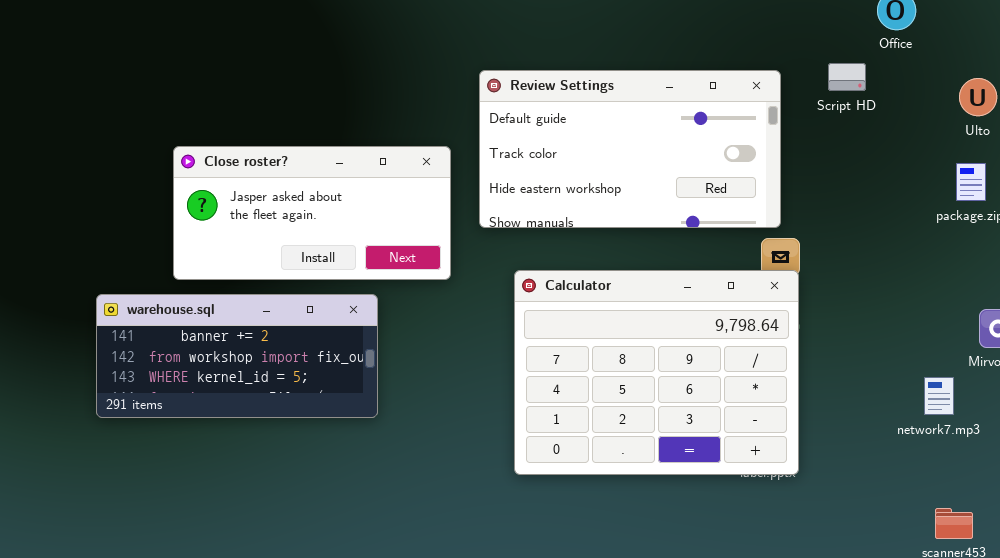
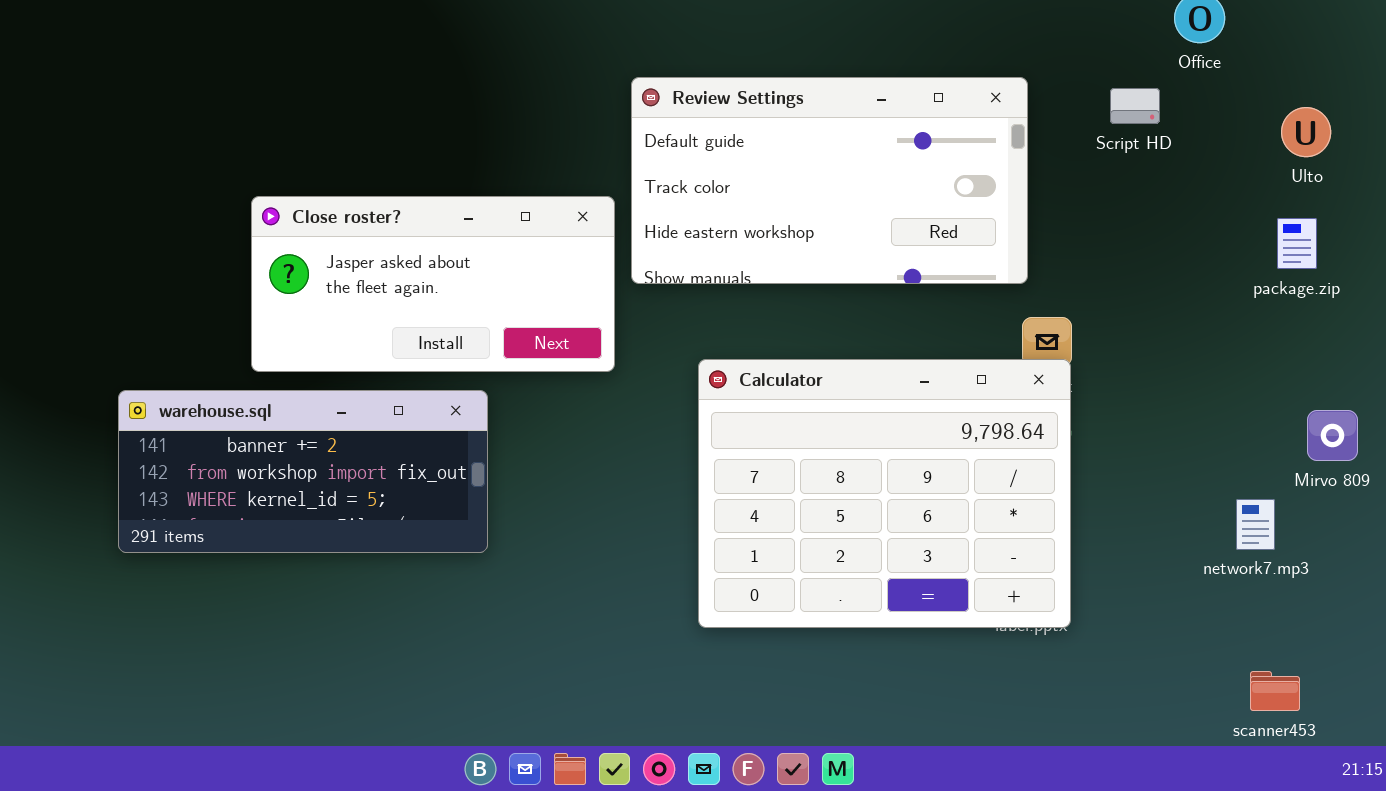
Review Settings: [479,70,781,228] -> [631,77,1028,284], moved
warehouse.sql: [96,294,378,418] -> [118,390,488,553], moved

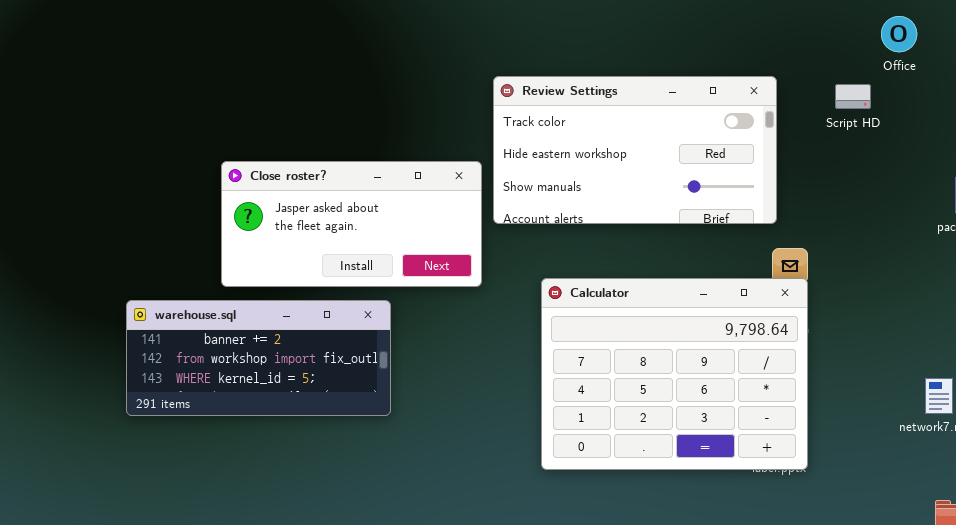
Review Settings: [631,77,1028,284] -> [493,76,777,224], scrolled down 1 row

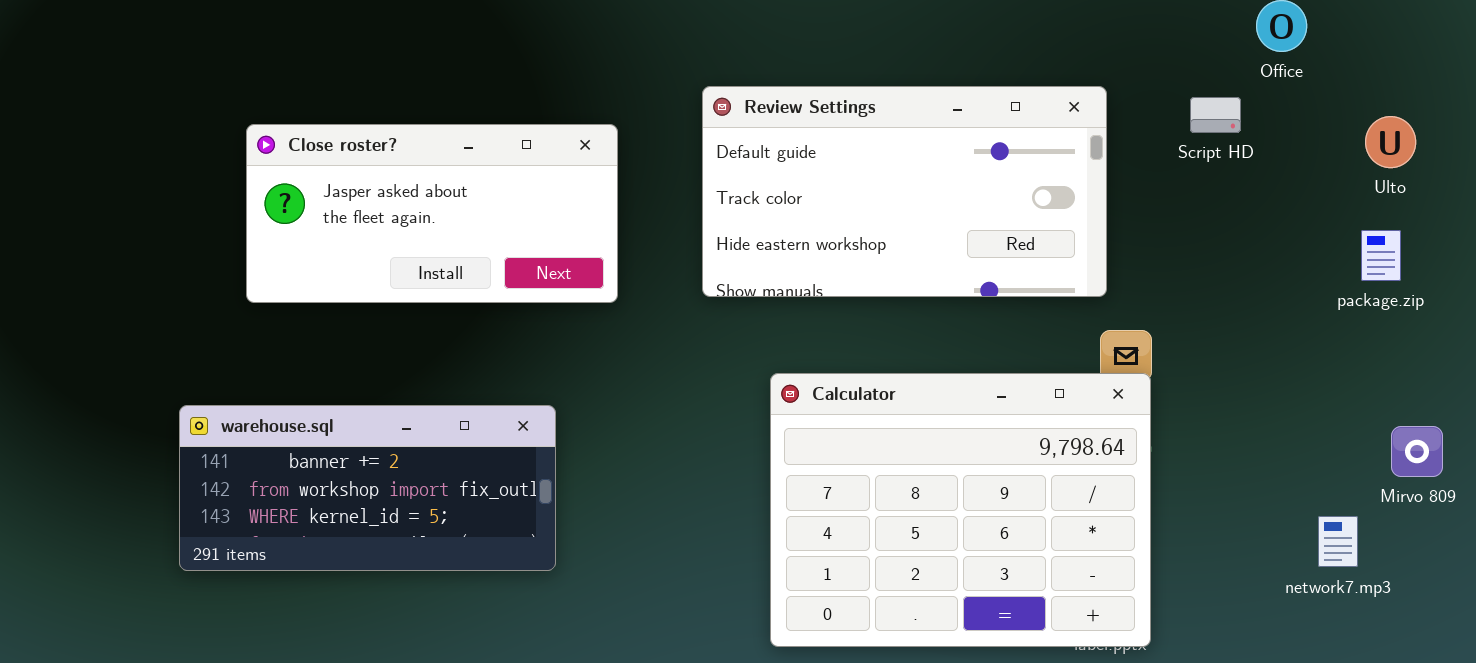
Review Settings: [493,76,777,224] -> [702,86,1107,297], scrolled up 1 row
Close roster?: [221,161,482,287] -> [246,124,618,303], moved

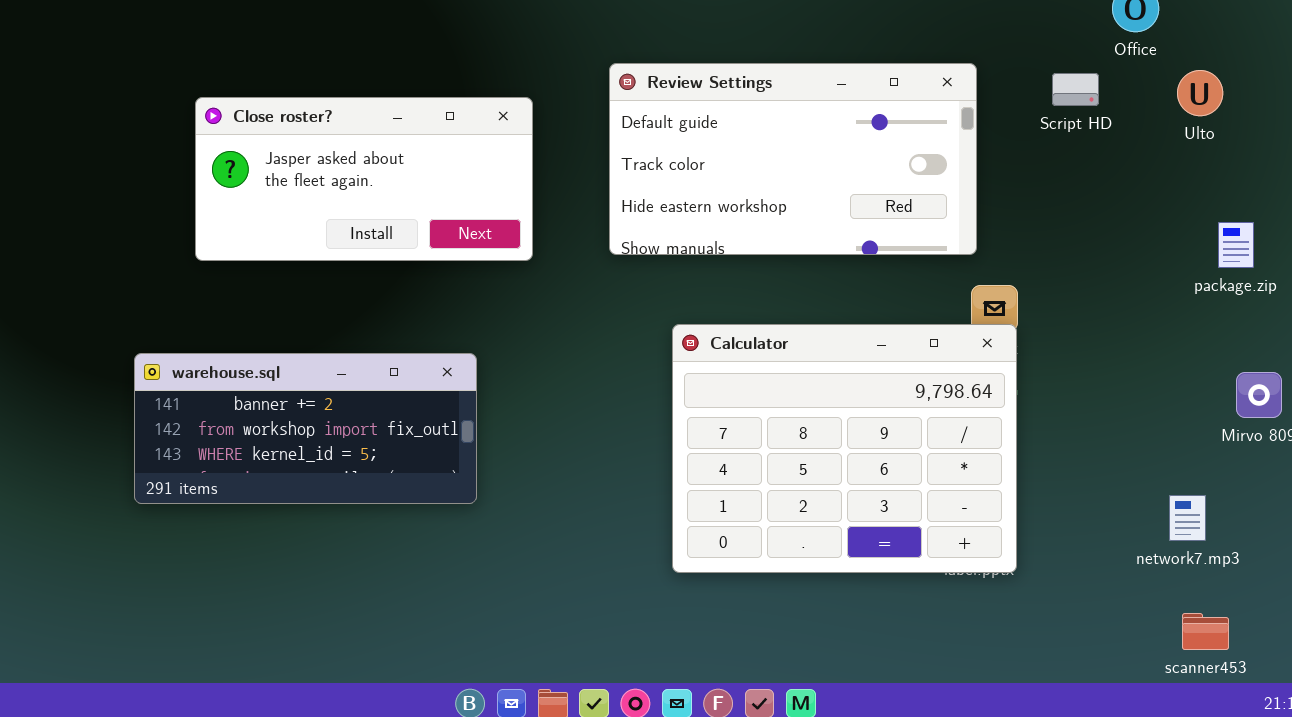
Ulto: [1365,116,1416,168] -> [1177,70,1223,116], moved
package.zip: [1361,230,1401,281] -> [1218,222,1254,268], moved
network7.mp3: [1318,516,1358,567] -> [1169,495,1206,541], moved

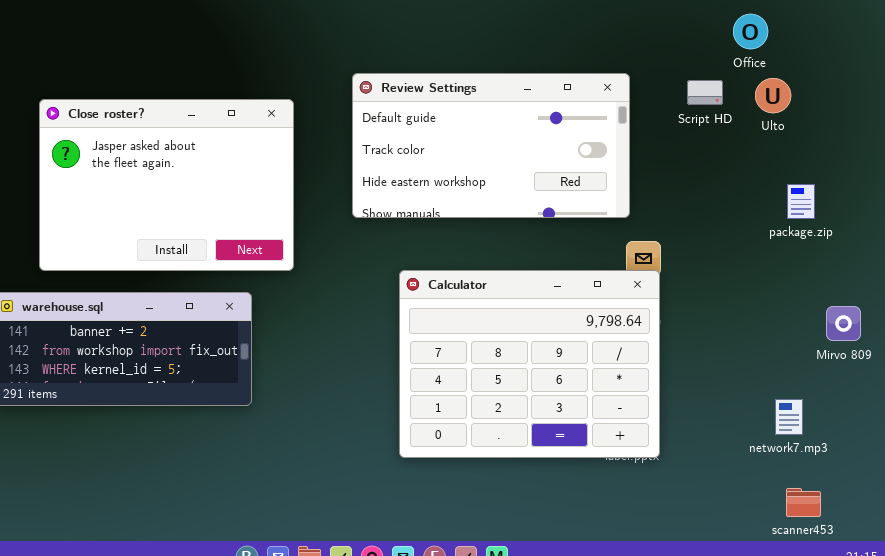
Ulto: [1177,70,1223,116] -> [755,78,791,113], moved
Close roster?: [195,97,533,261] -> [39,99,294,271], resized
package.zip: [1218,222,1254,268] -> [787,184,815,219], moved

